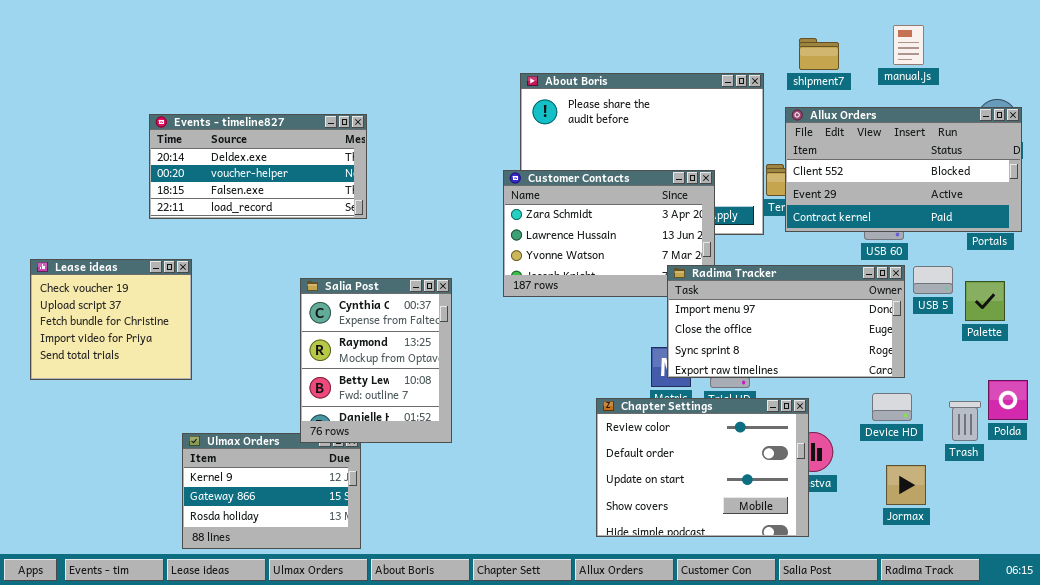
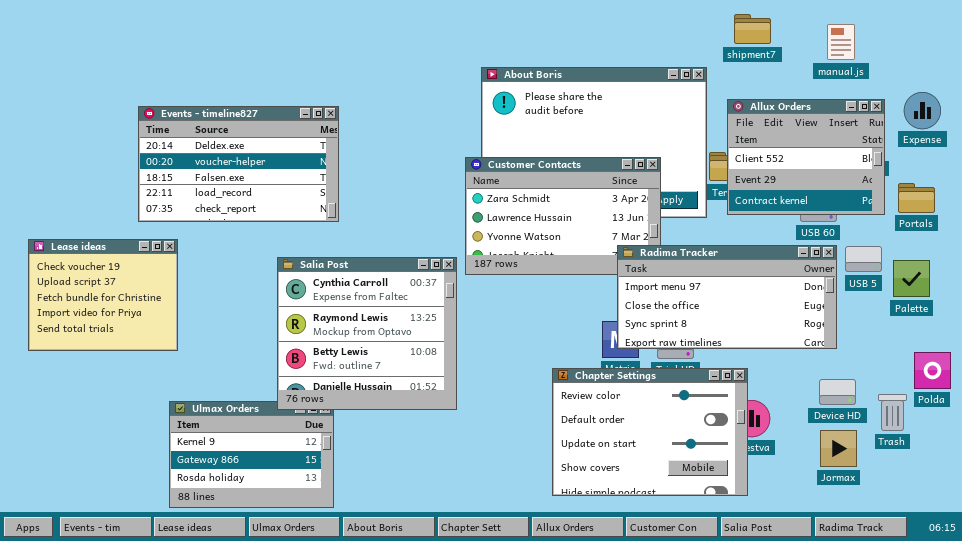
shipment7: [799,38,839,70] -> [734,14,771,44], moved
Allux Orders: [785,107,1022,232] -> [727,99,885,215], resized
Events - timeline827: [149,114,367,219] -> [138,106,339,222], resized
Salia Post: [300,278,452,443] -> [277,257,457,410], resized
Device HD: [872,393,912,421] -> [819,379,856,405], moved
Trash: [949,401,981,441] -> [878,394,907,431], moved

